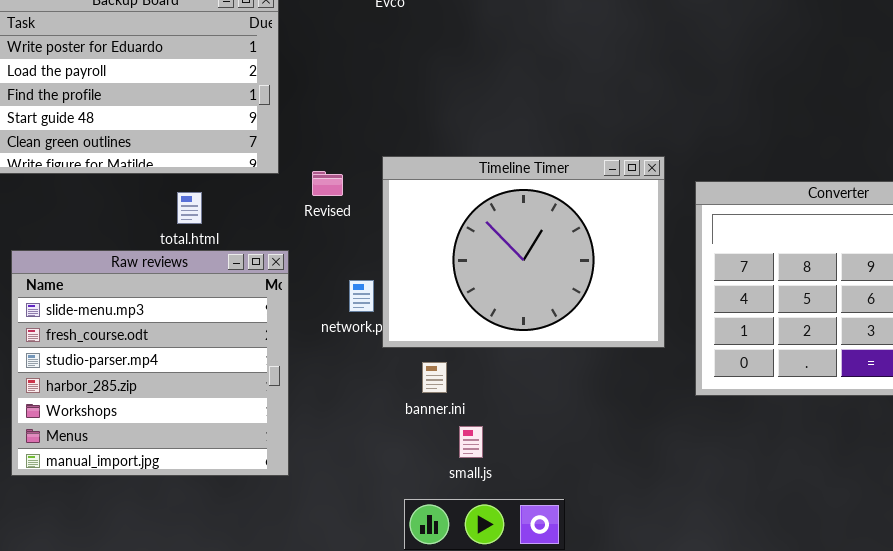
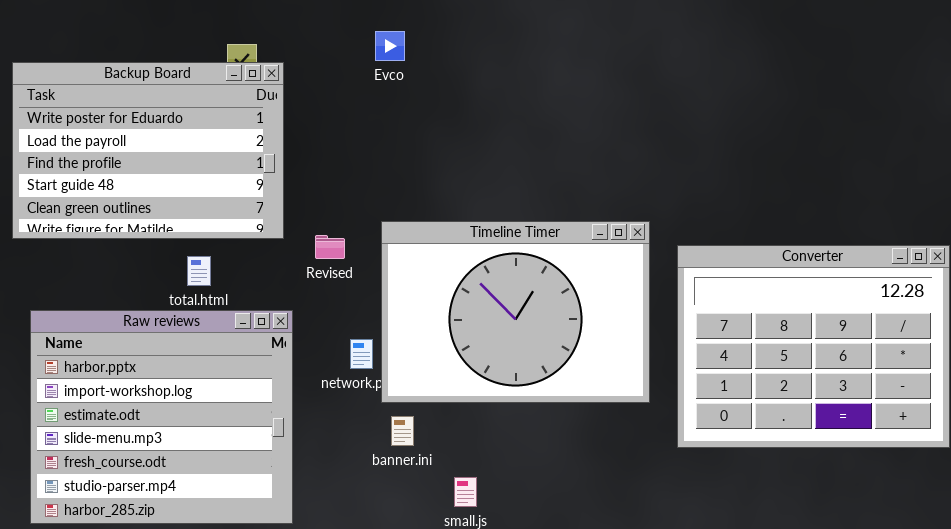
Raw reviews: [11,250,289,476] -> [30,310,293,524], scrolled up 3 rows
banner.ini: [422,362,447,393] -> [391,416,414,446], moved

